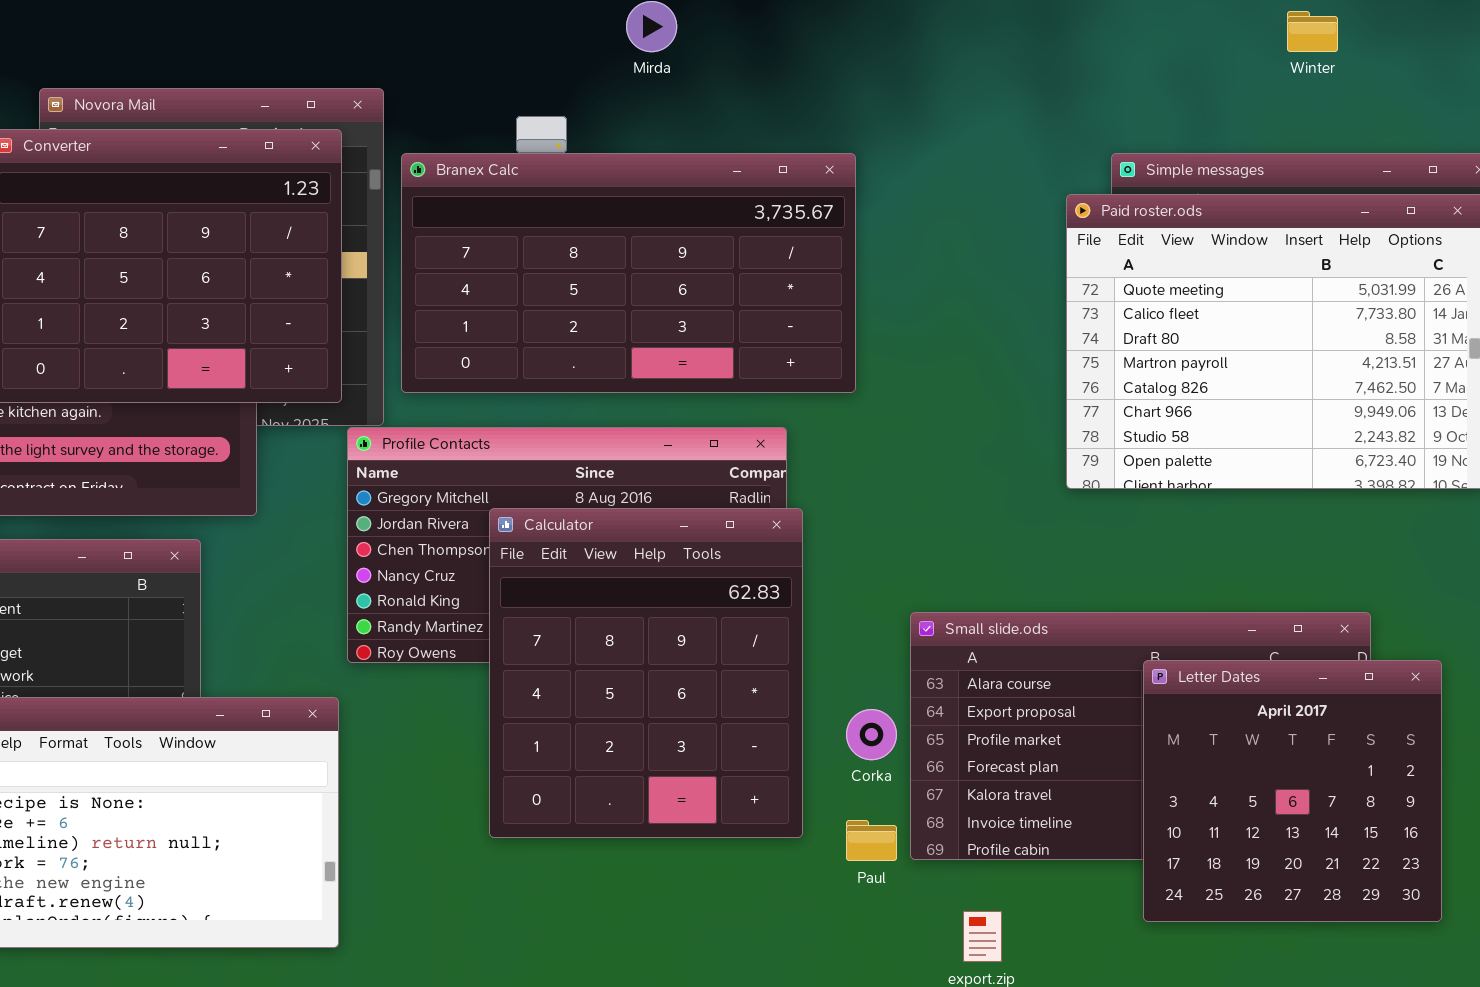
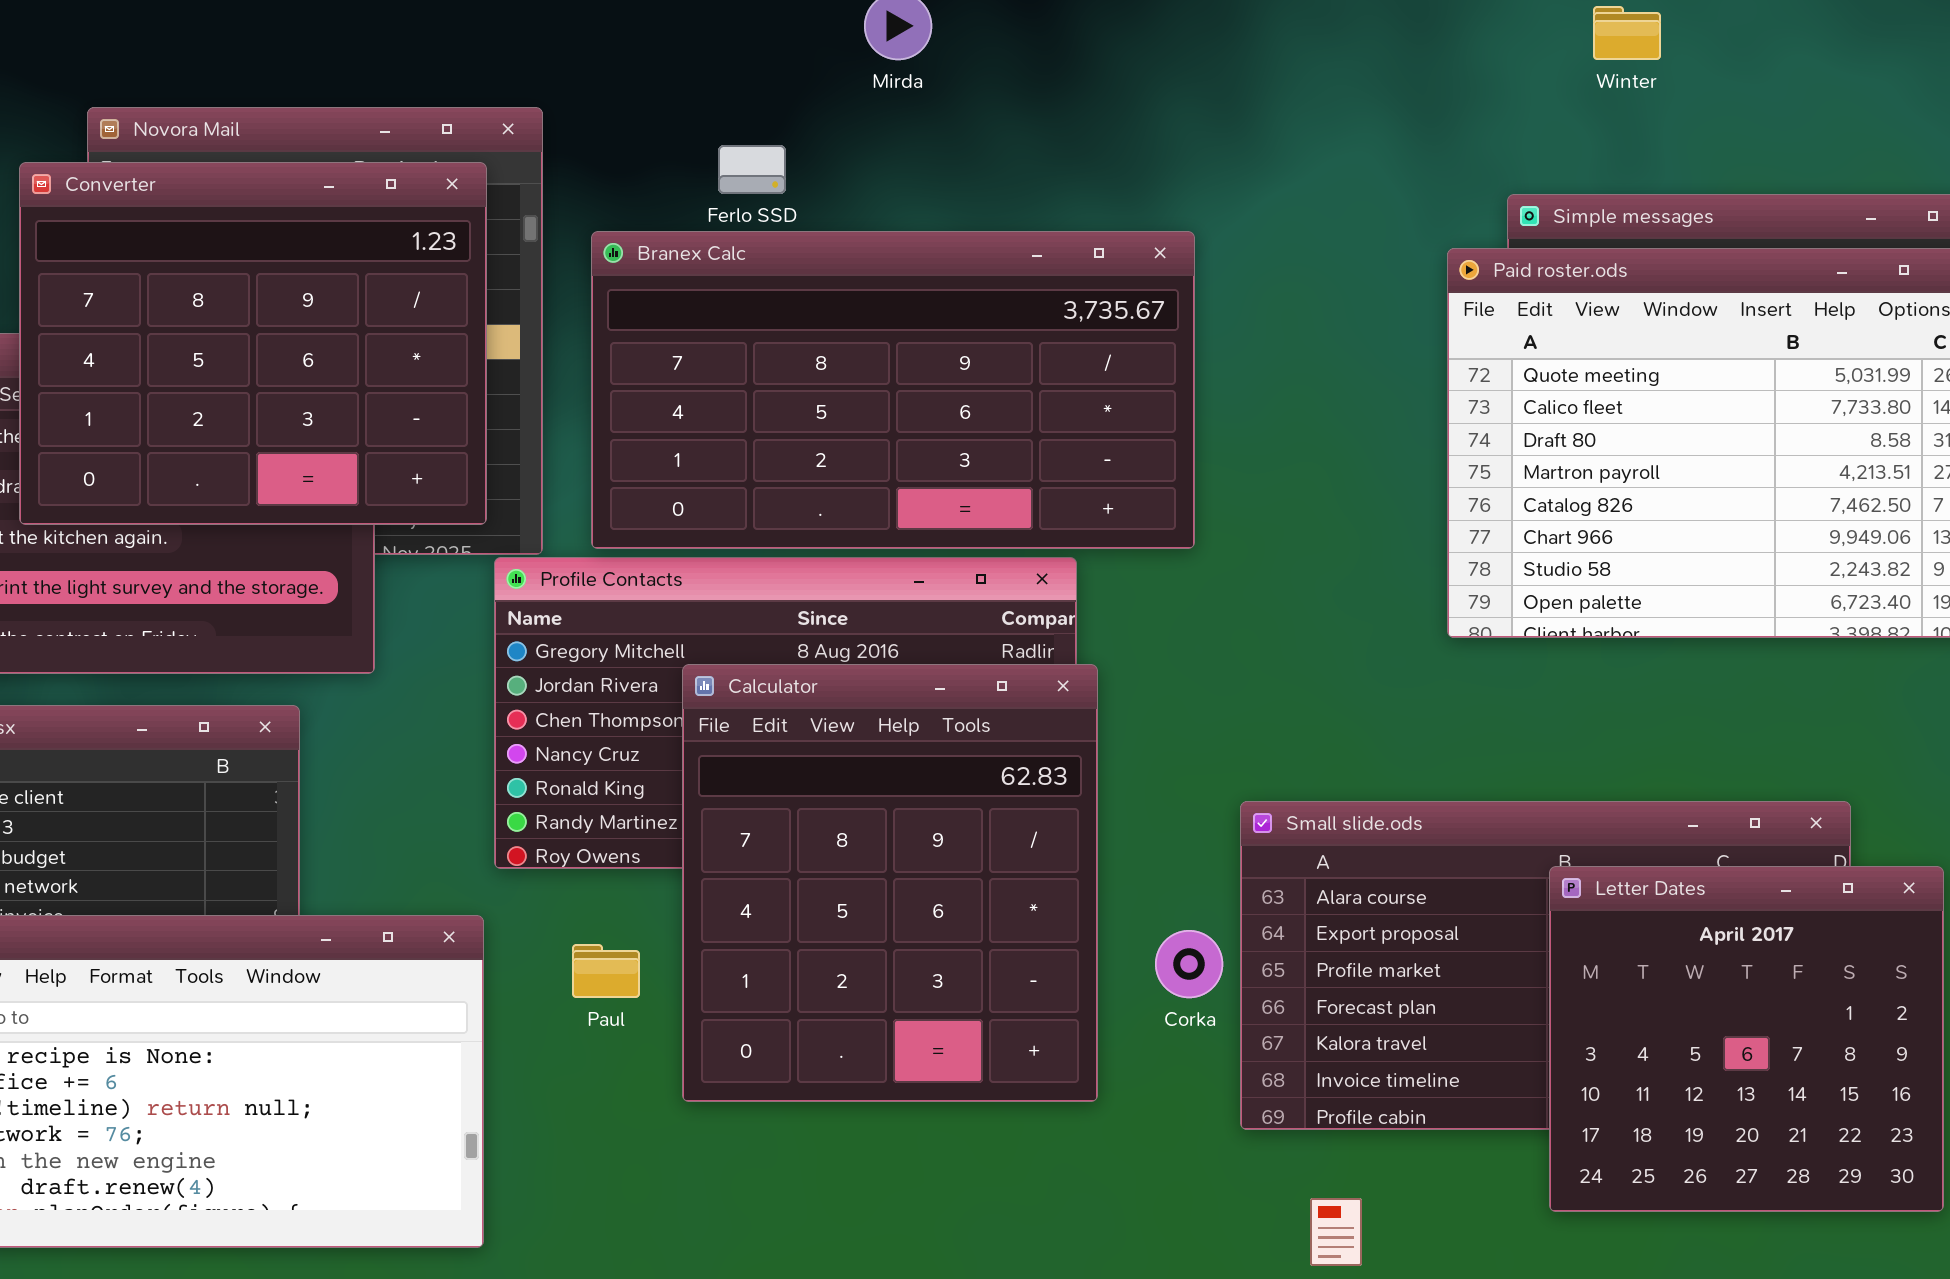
Winter: [1287,11,1338,52] -> [1593,6,1661,60], moved
Branex Calc: [401,153,856,393] -> [591,231,1195,549], moved
Paul: [846,820,897,861] -> [572,944,640,998], moved

